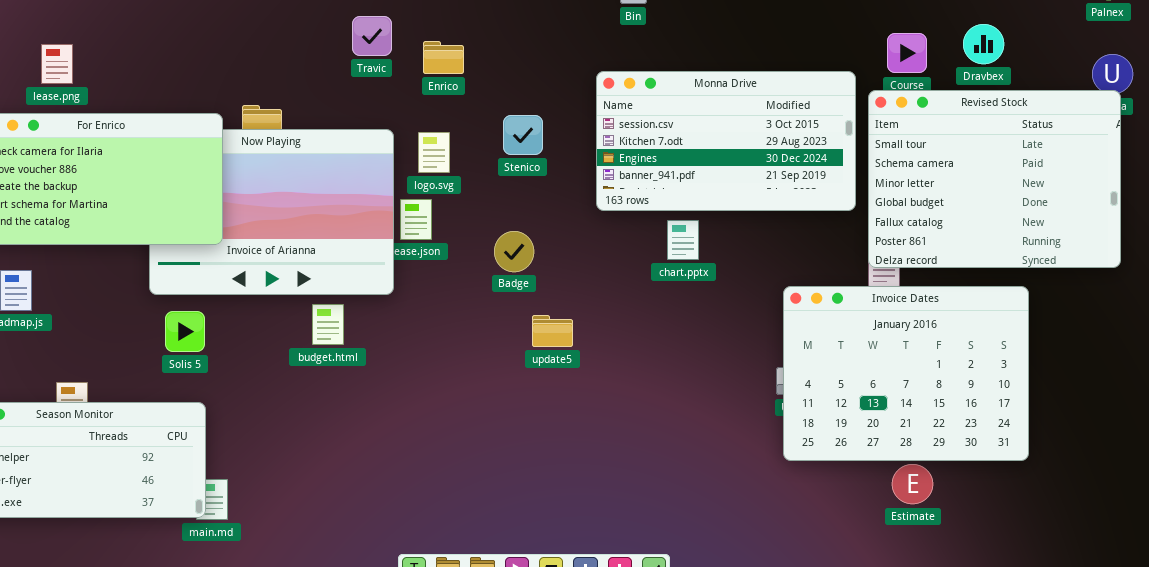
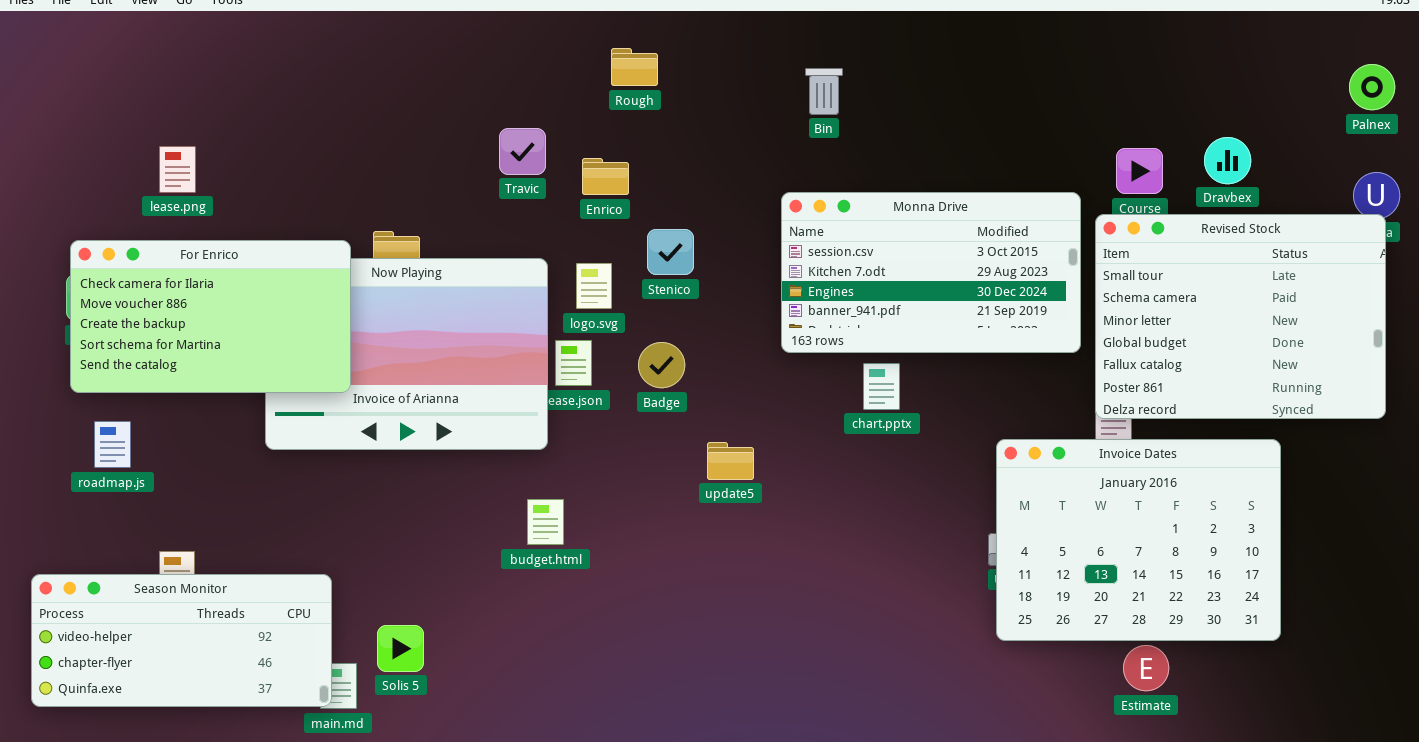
lease.png: [41,44,73,84] -> [159,146,196,193], moved
Stenico: [503,115,543,155] -> [647,229,694,275], moved
Badge: [494,231,534,272] -> [638,342,685,388], moved
budget.html: [312,304,344,345] -> [527,499,564,545], moved
Solis 5: [165,311,205,352] -> [377,625,424,672], moved
update5: [532,315,573,347] -> [707,442,754,480], moved

